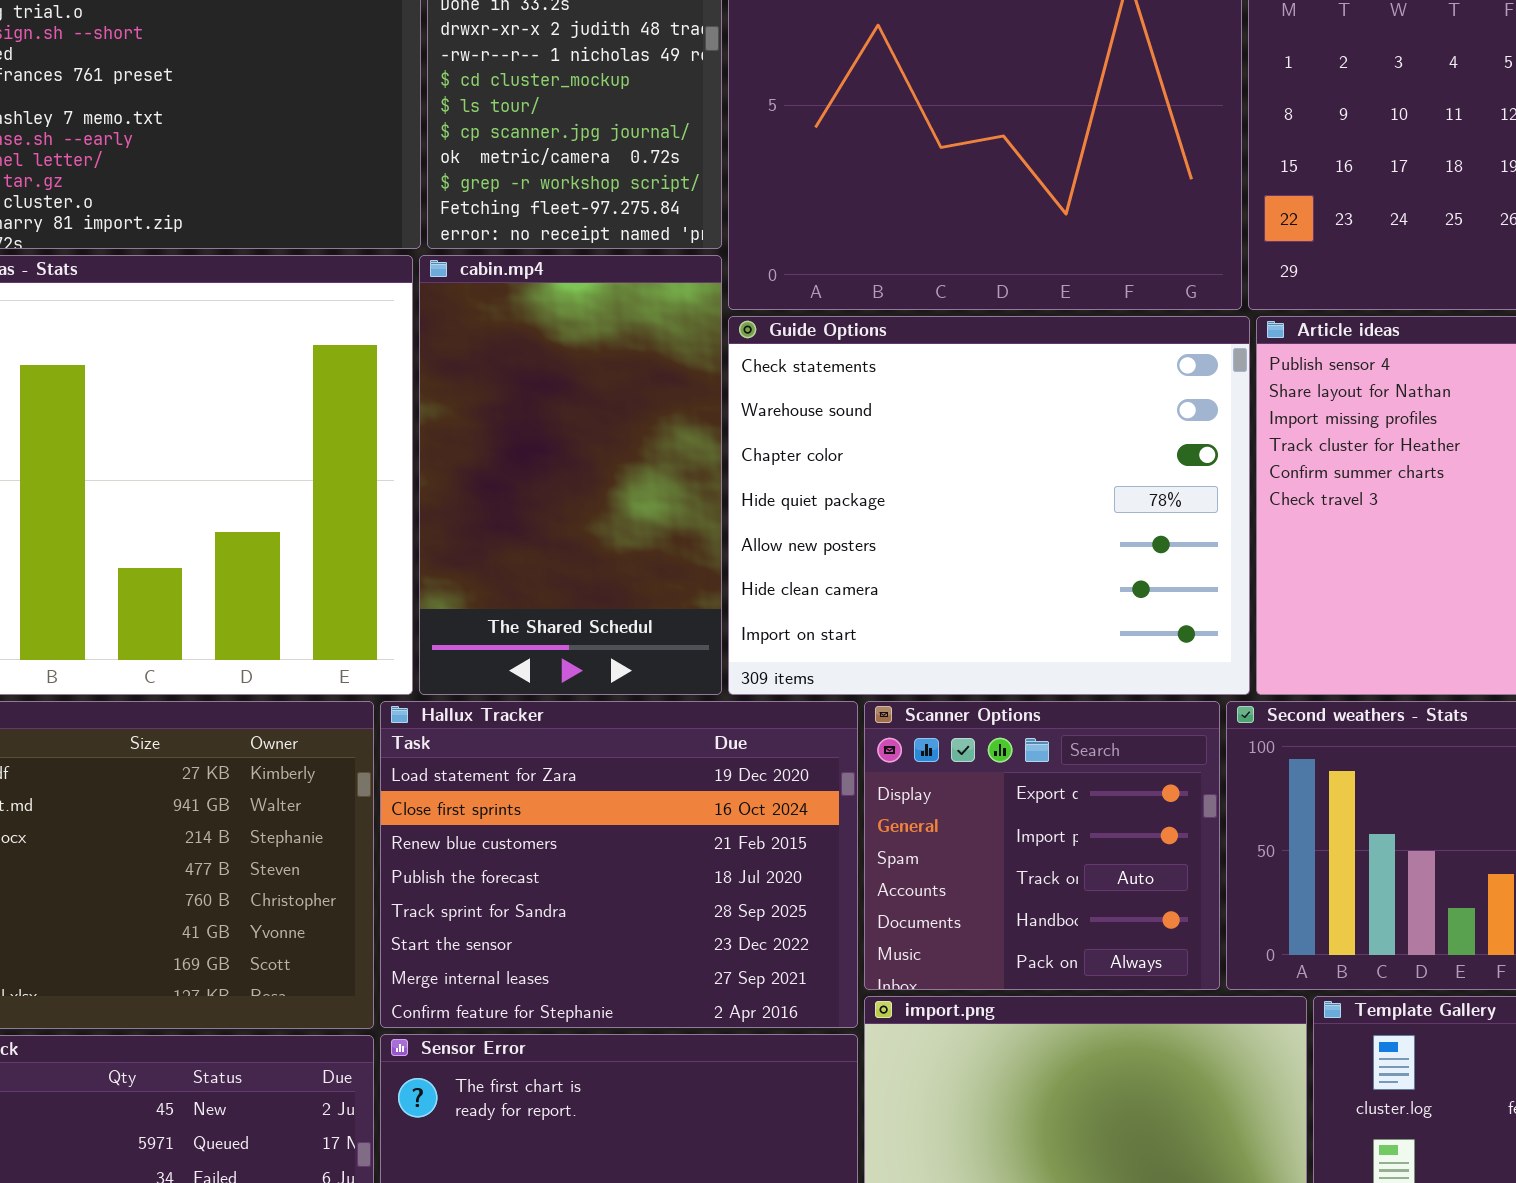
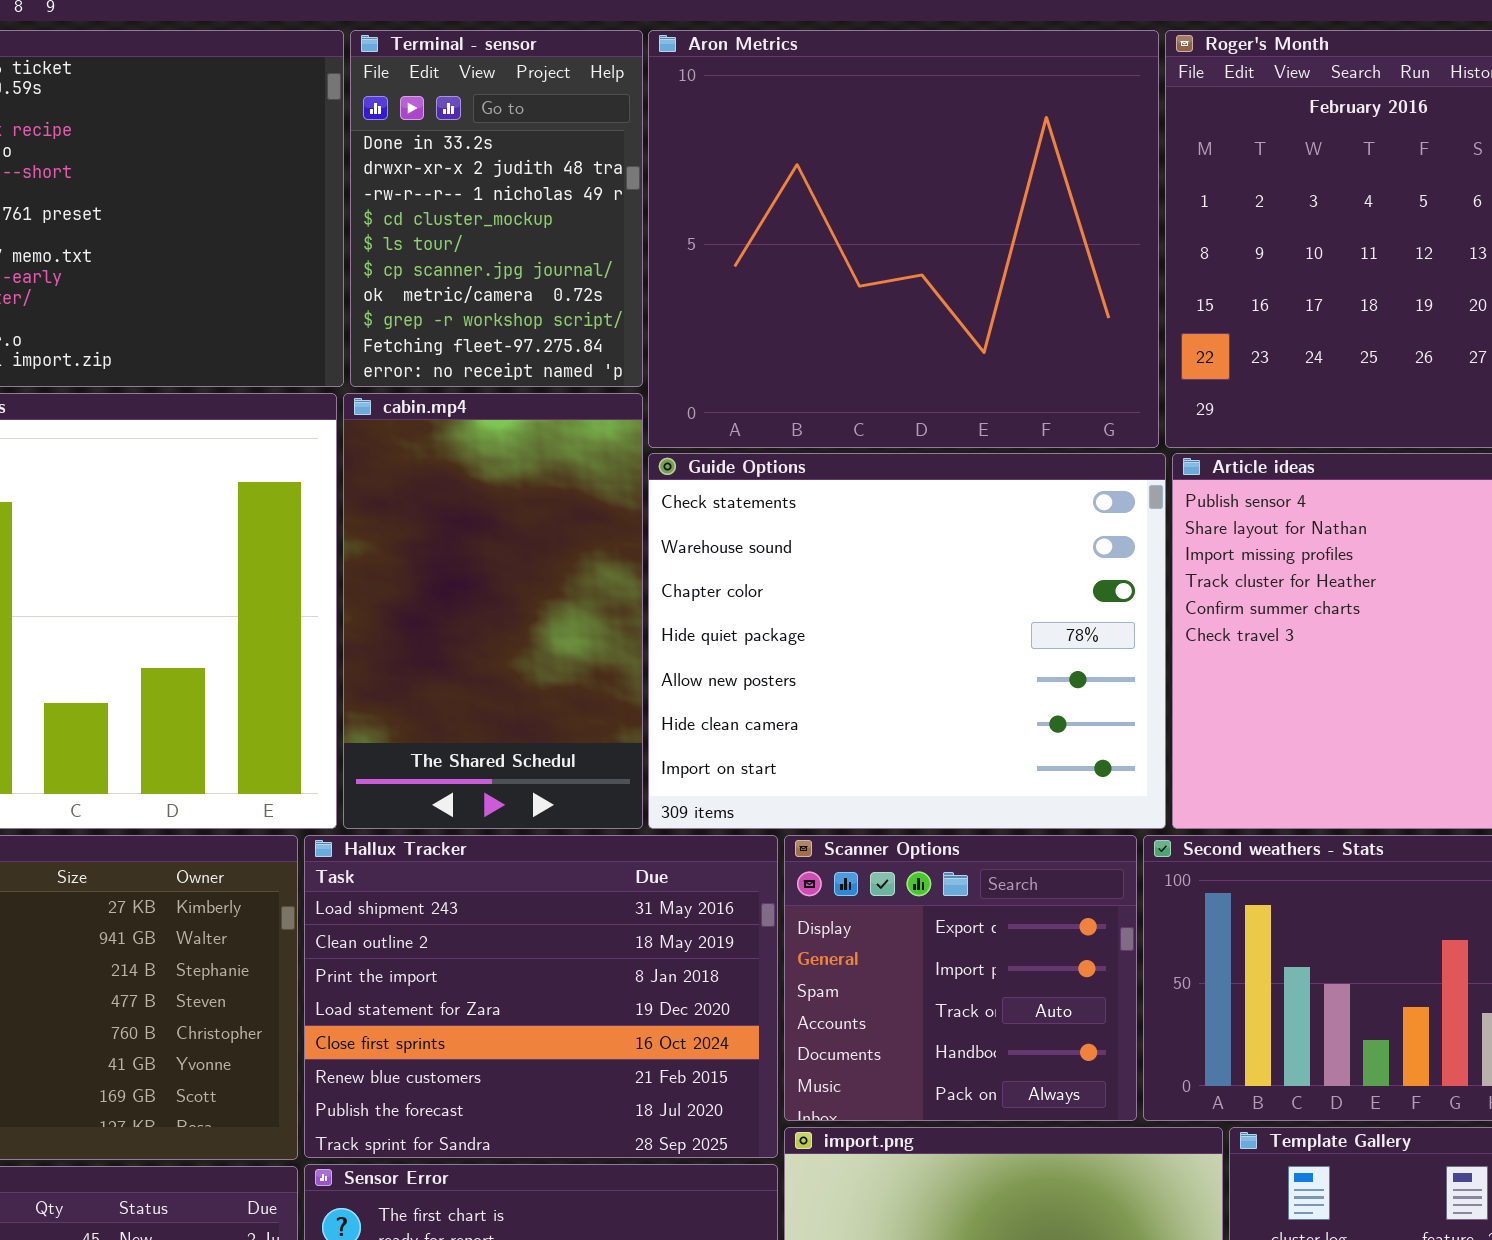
Hallux Tracker: [380,701,858,1028] -> [304,835,778,1158], scrolled up 3 rows

